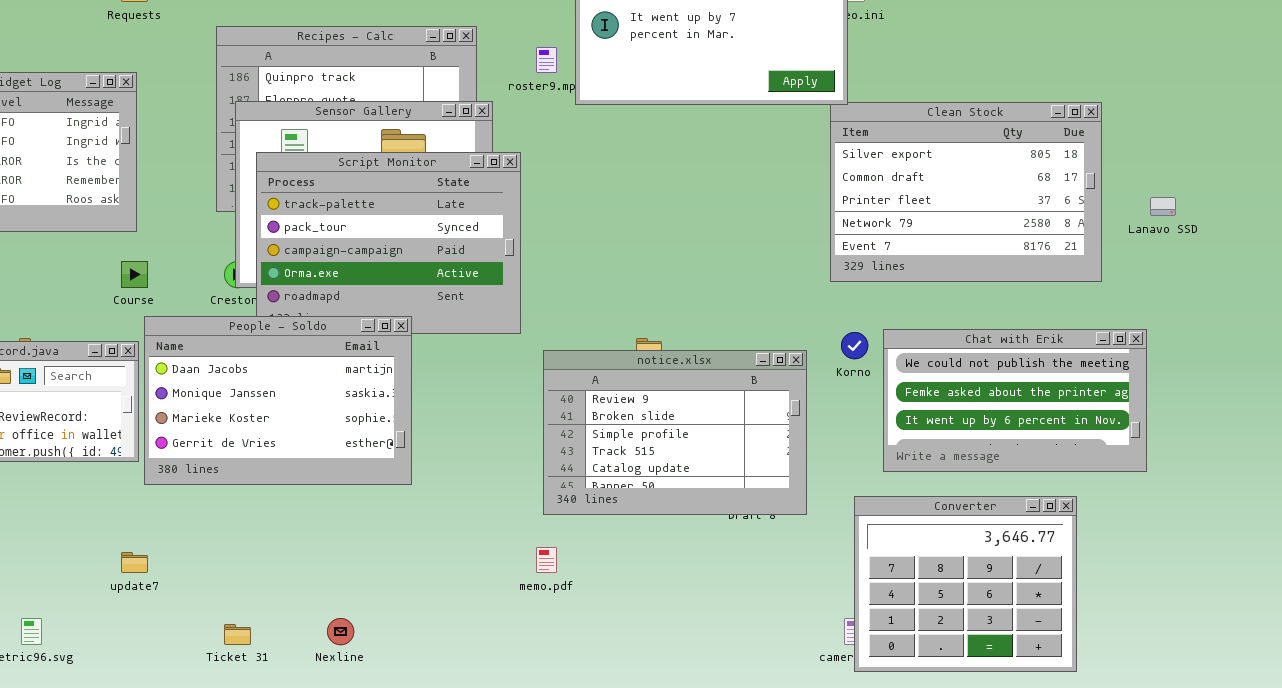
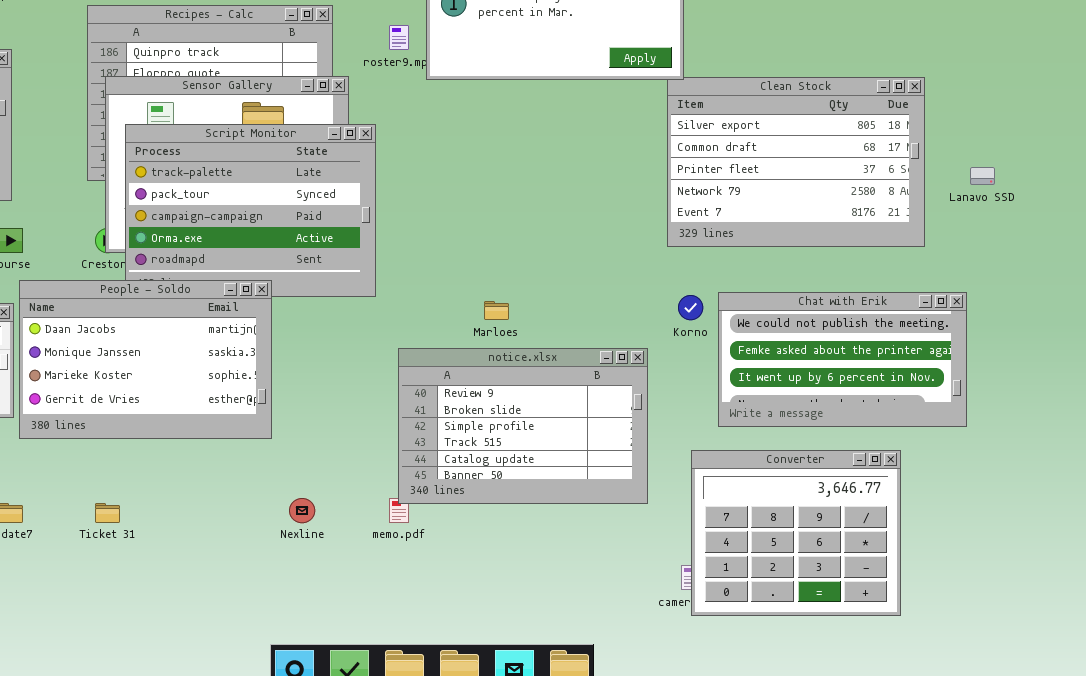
notice.xlsx: [543,350,807,515] -> [398,348,648,504], moved
Nexline: [327,618,354,645] -> [289,498,315,523], moved
Ticket 31: [224,624,251,645] -> [95,503,120,523], moved

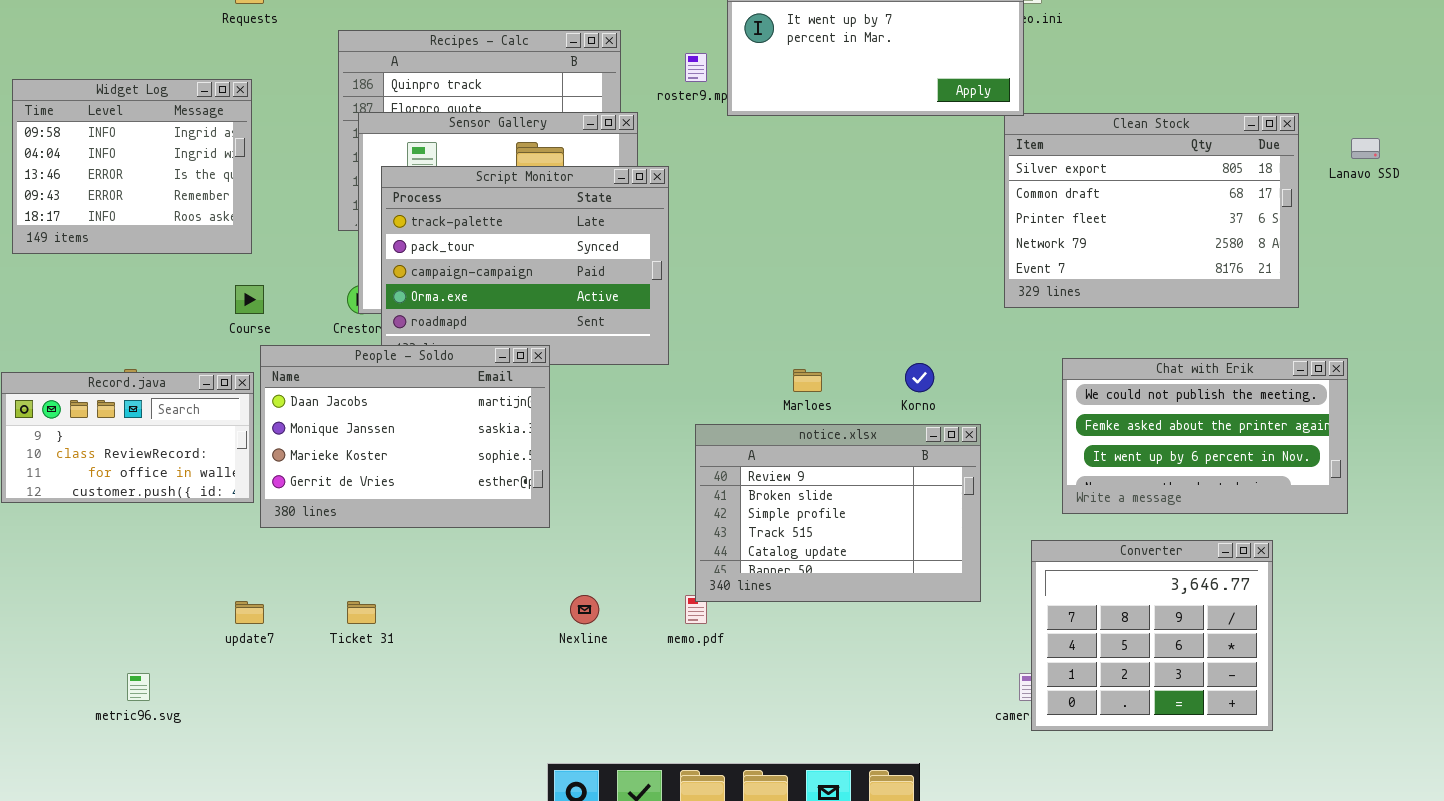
Lanavo SSD: [970,167,995,185] -> [1351,138,1380,159], moved
Korno: [678,295,703,320] -> [905,363,934,392], moved

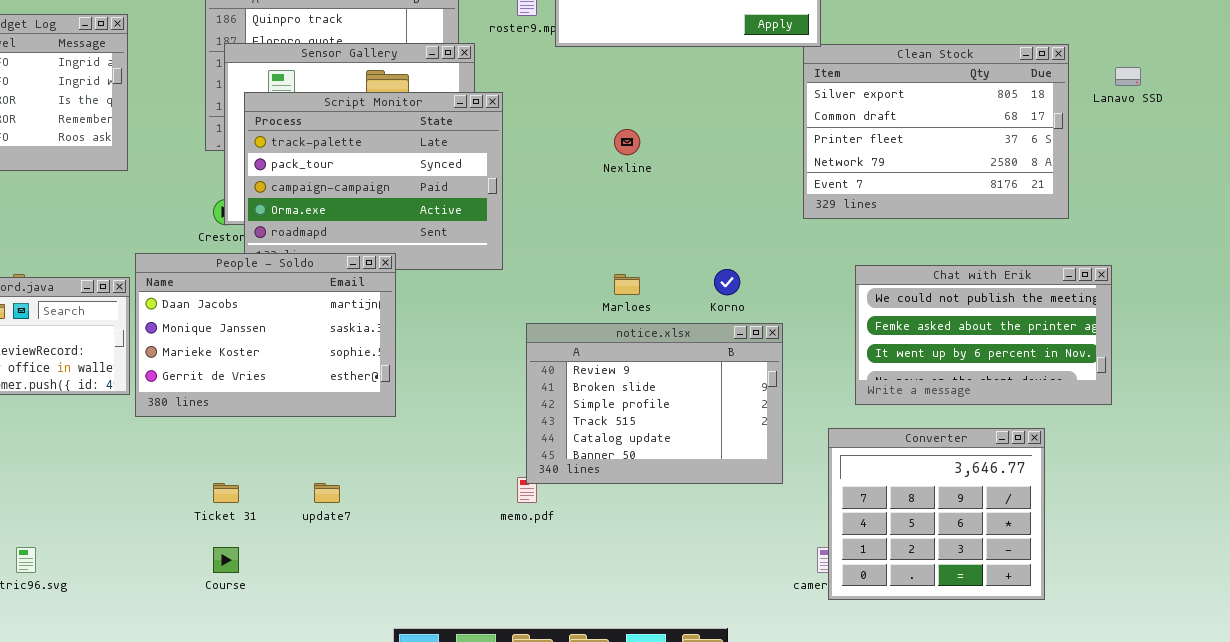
Course: [235,285,264,314] -> [213,547,239,573], moved
Nexline: [570,595,599,624] -> [614,129,640,155], moved
update7: [235,601,264,624] -> [314,483,340,503], moved

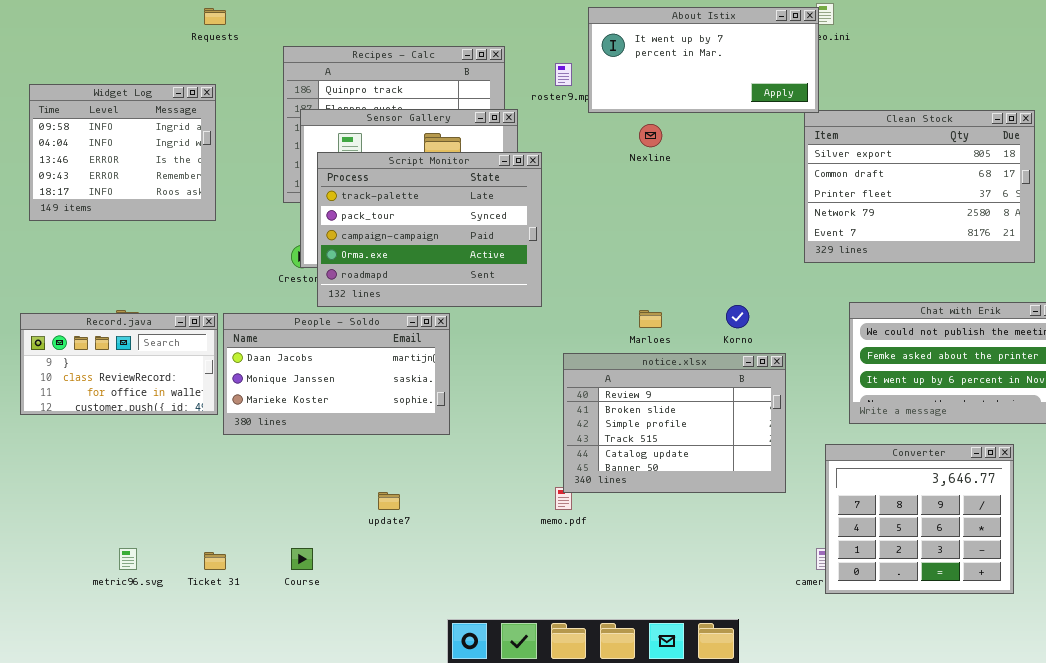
Nexline: [614,129,640,155] -> [639,124,662,147], moved
People - Soldo: [135,253,396,417] -> [223,313,450,435], resized
Ticket 31: [213,483,239,503] -> [204,552,226,570], moved

